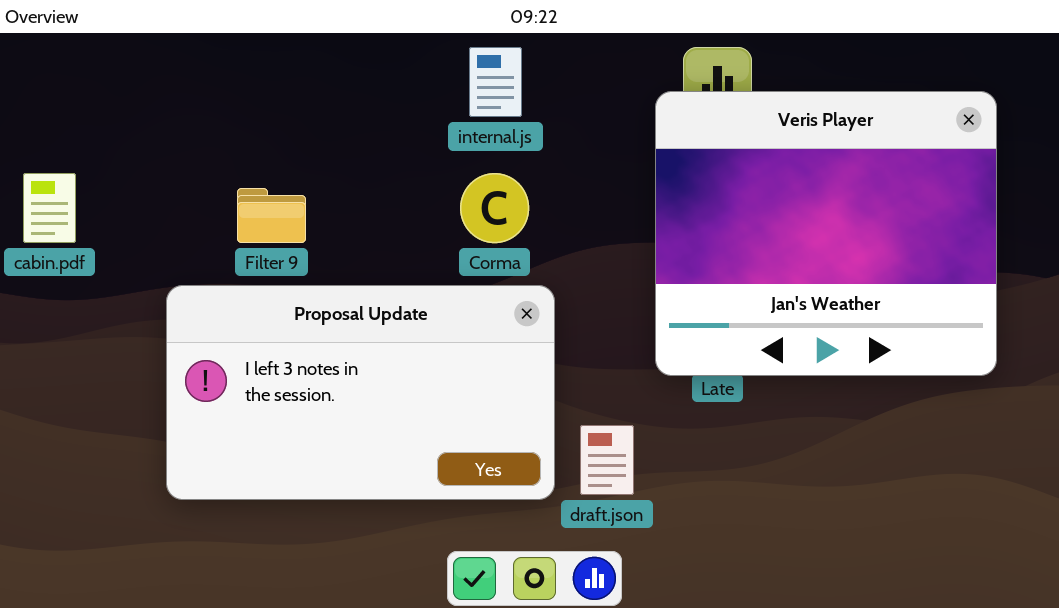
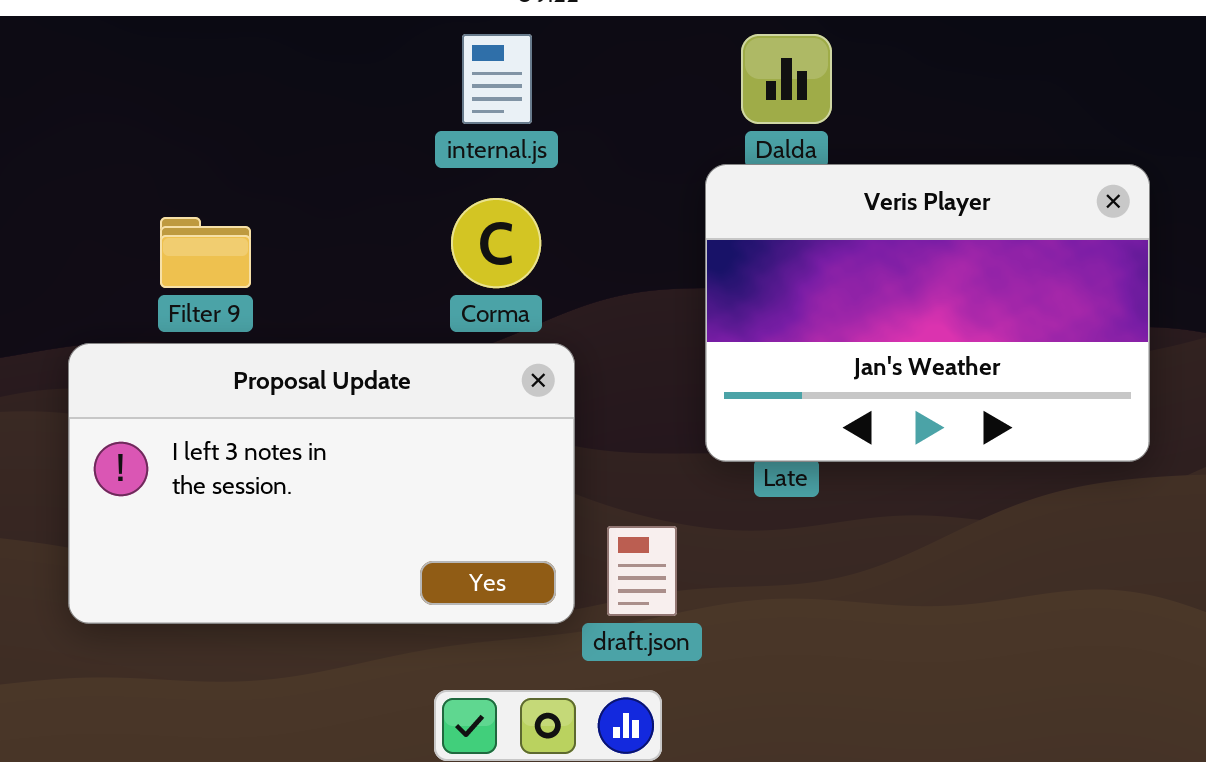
Veris Player: [655,91,997,376] -> [705,164,1150,462], resized

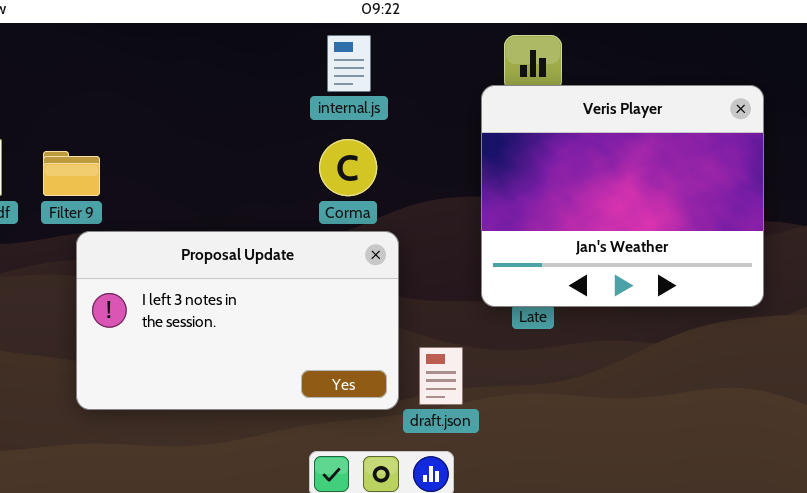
Veris Player: [705,164,1150,462] -> [481,85,764,307], resized
Filter 9: [160,217,251,288] -> [43,151,100,196], moved

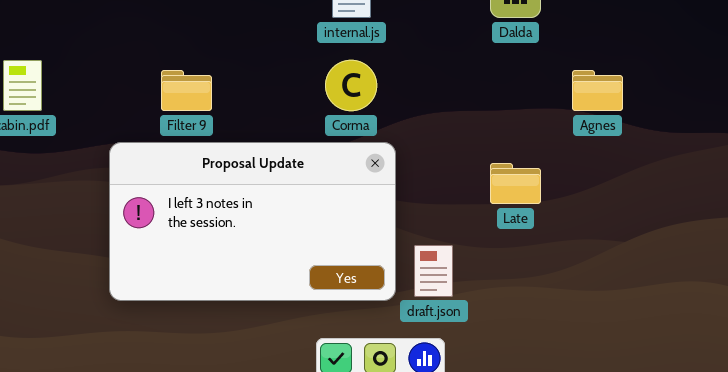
Veris Player: [481,85,764,307] -> none, closed
Filter 9: [43,151,100,196] -> [161,70,212,111], moved

